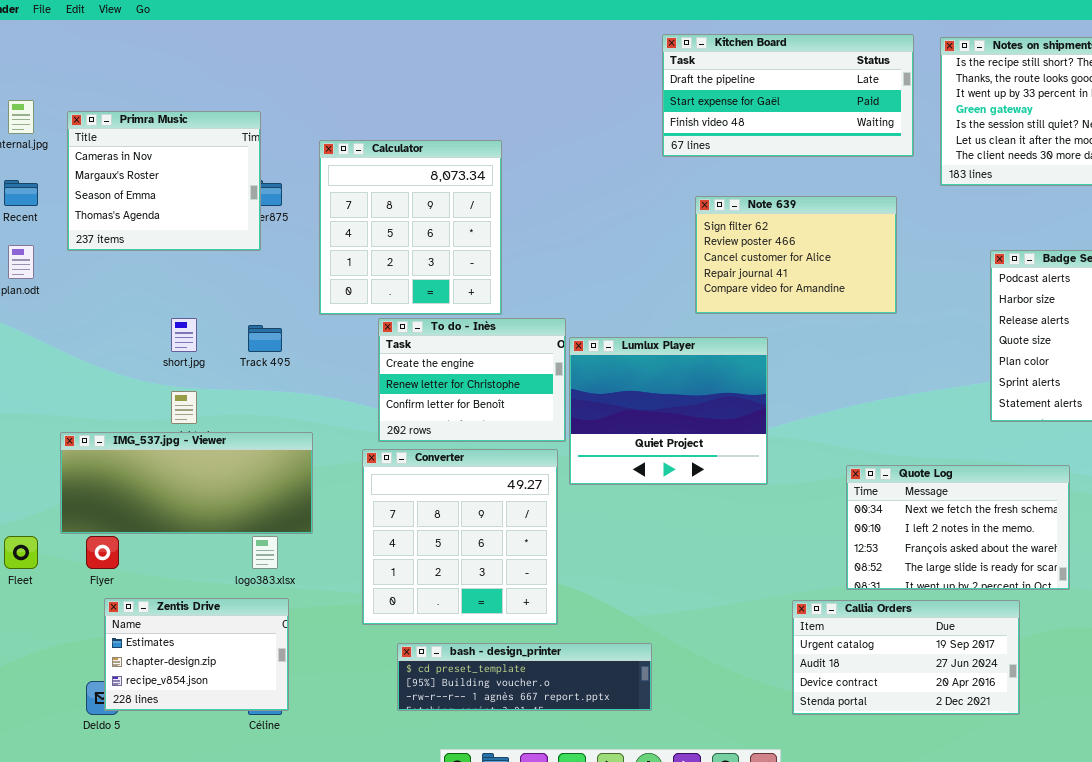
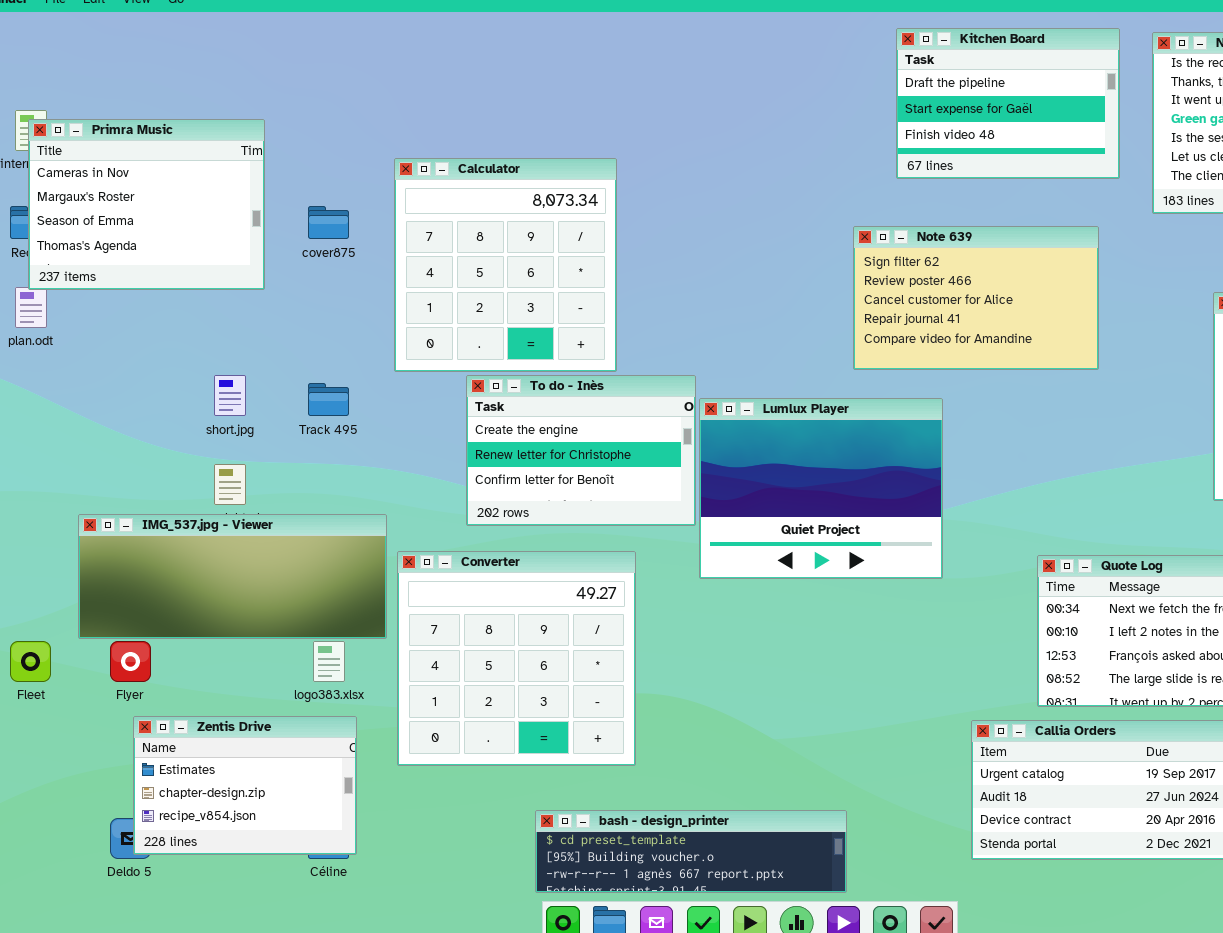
Kitchen Board: [662,34,914,157] -> [896,28,1120,179], resized
Primra Music: [67,111,261,251] -> [28,119,265,290], moved
Converter: [362,449,558,625] -> [397,551,636,766], moved
bash - design_printer: [397,643,652,711] -> [535,810,847,893], moved

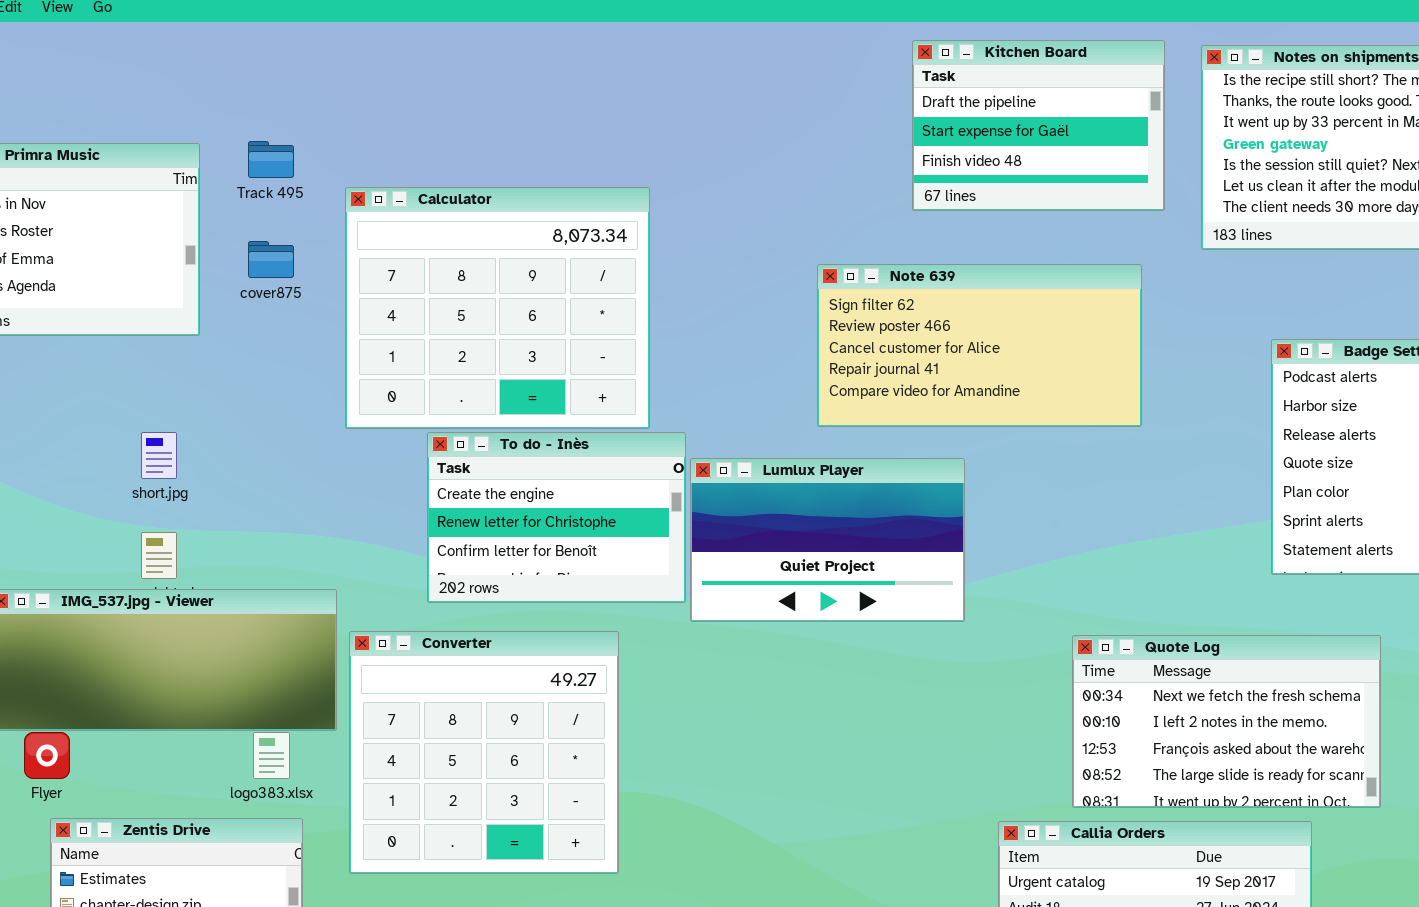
Calculator: [394,158,617,372] -> [345,187,650,429], resized
Note 639: [853,226,1099,370] -> [817,264,1142,427], resized
Track 495: [308,383,349,416] -> [248,141,294,178], moved
Lumlux Player: [699,398,943,579] -> [690,458,965,622], resized

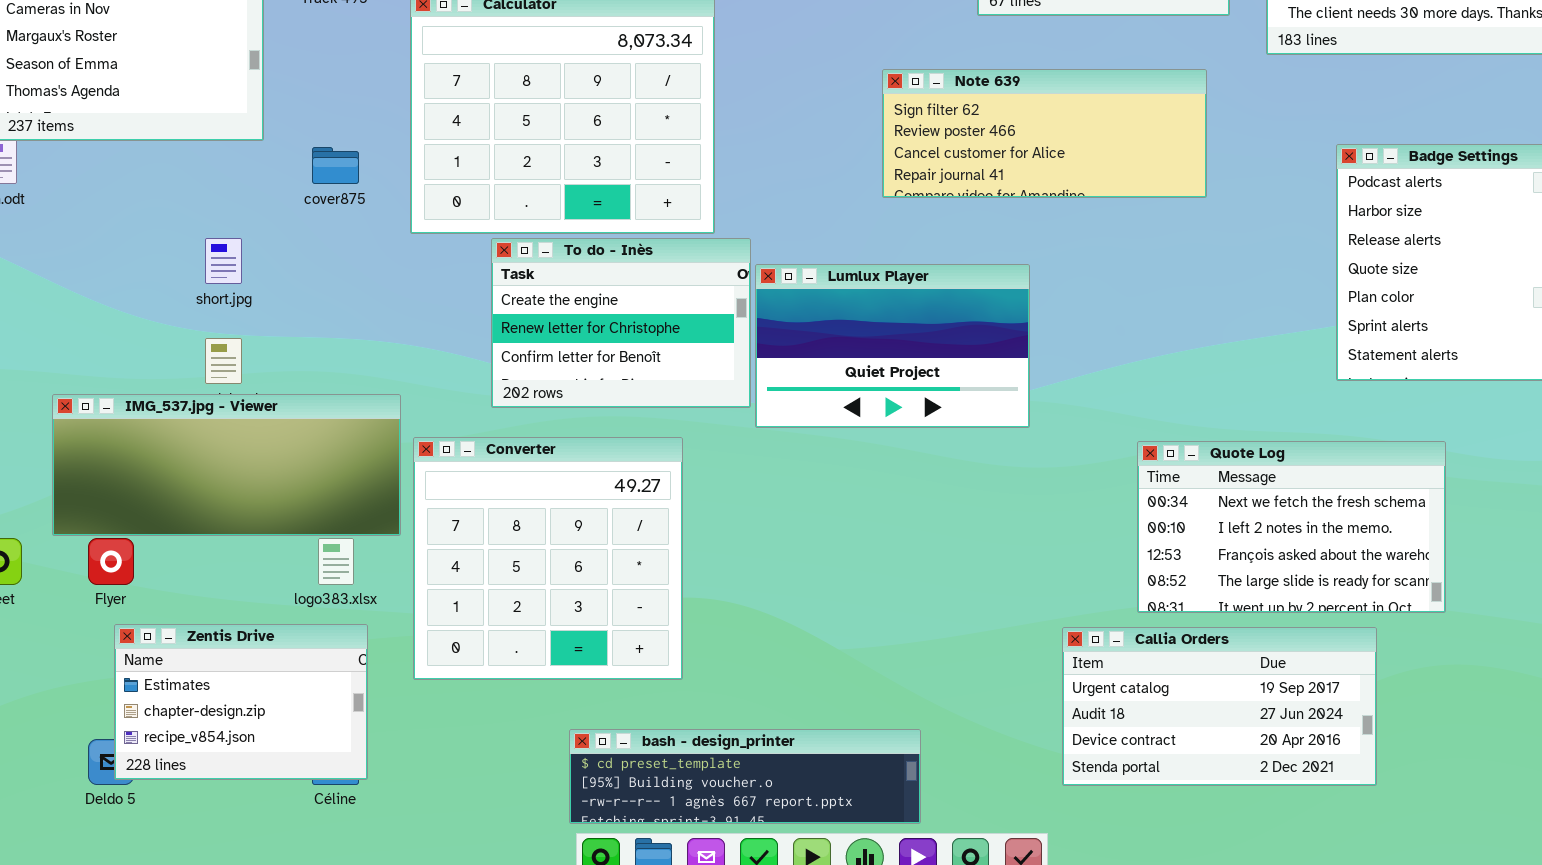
cover875: [248,241,294,278] -> [312,147,359,184], moved
Note 639: [817,264,1142,427] -> [882,69,1207,198], resized

